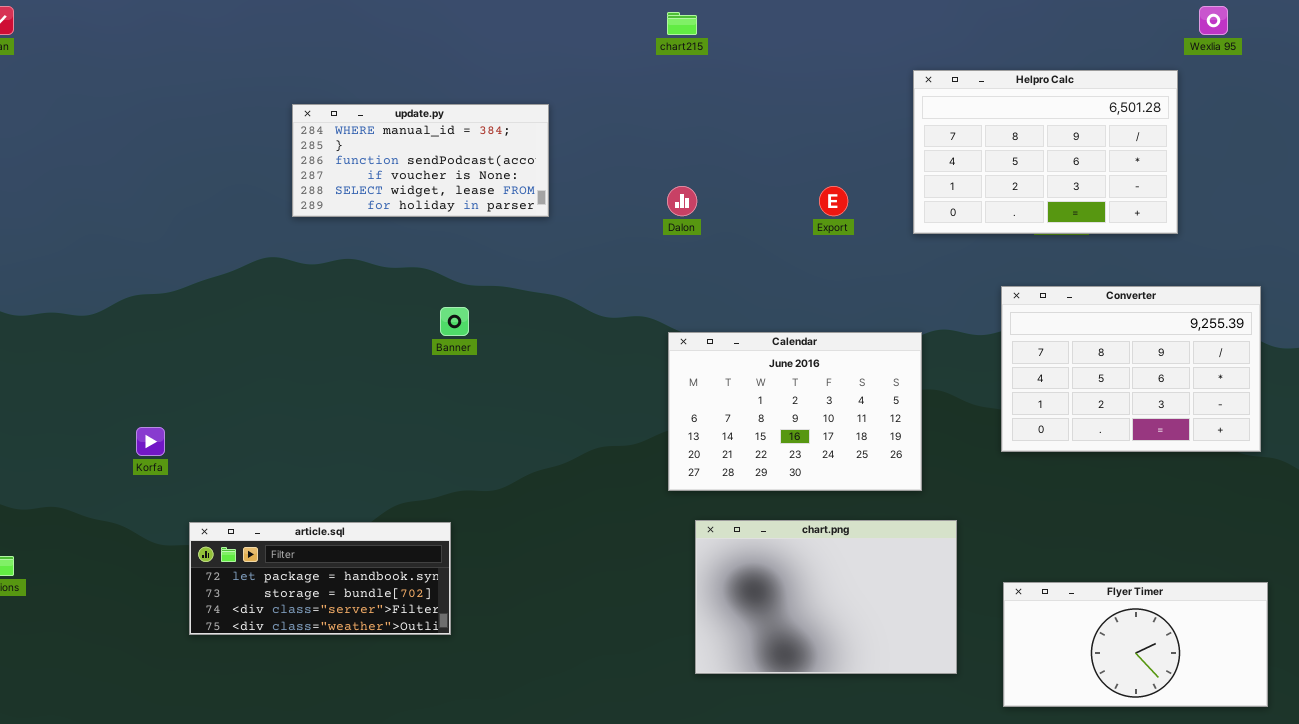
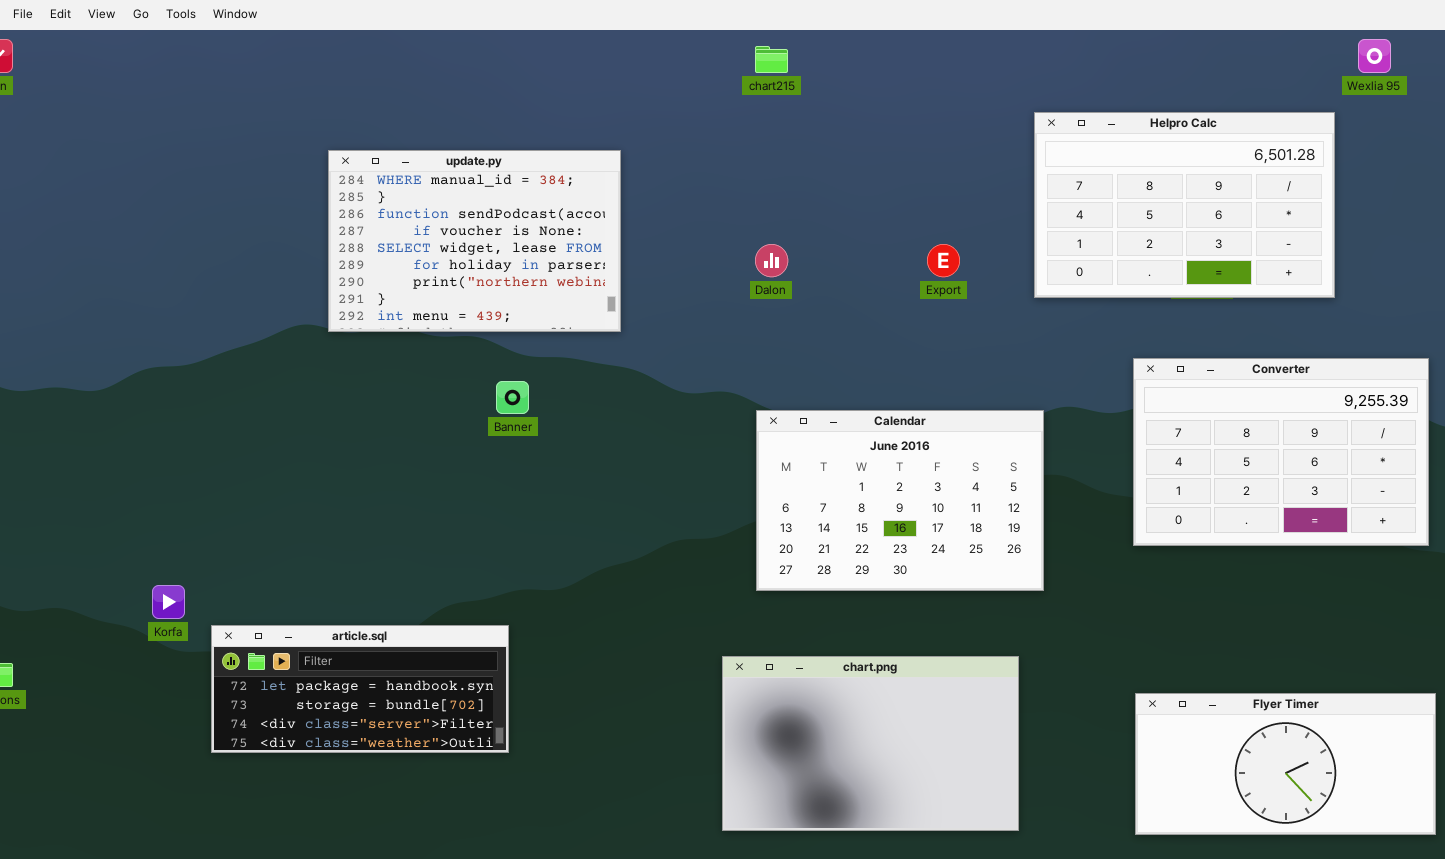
update.py: [292,104,549,217] -> [328,150,621,332], resized
Korfa: [136,427,165,456] -> [152,585,185,619], moved
chart.png: [695,520,957,674] -> [722,656,1019,831], moved

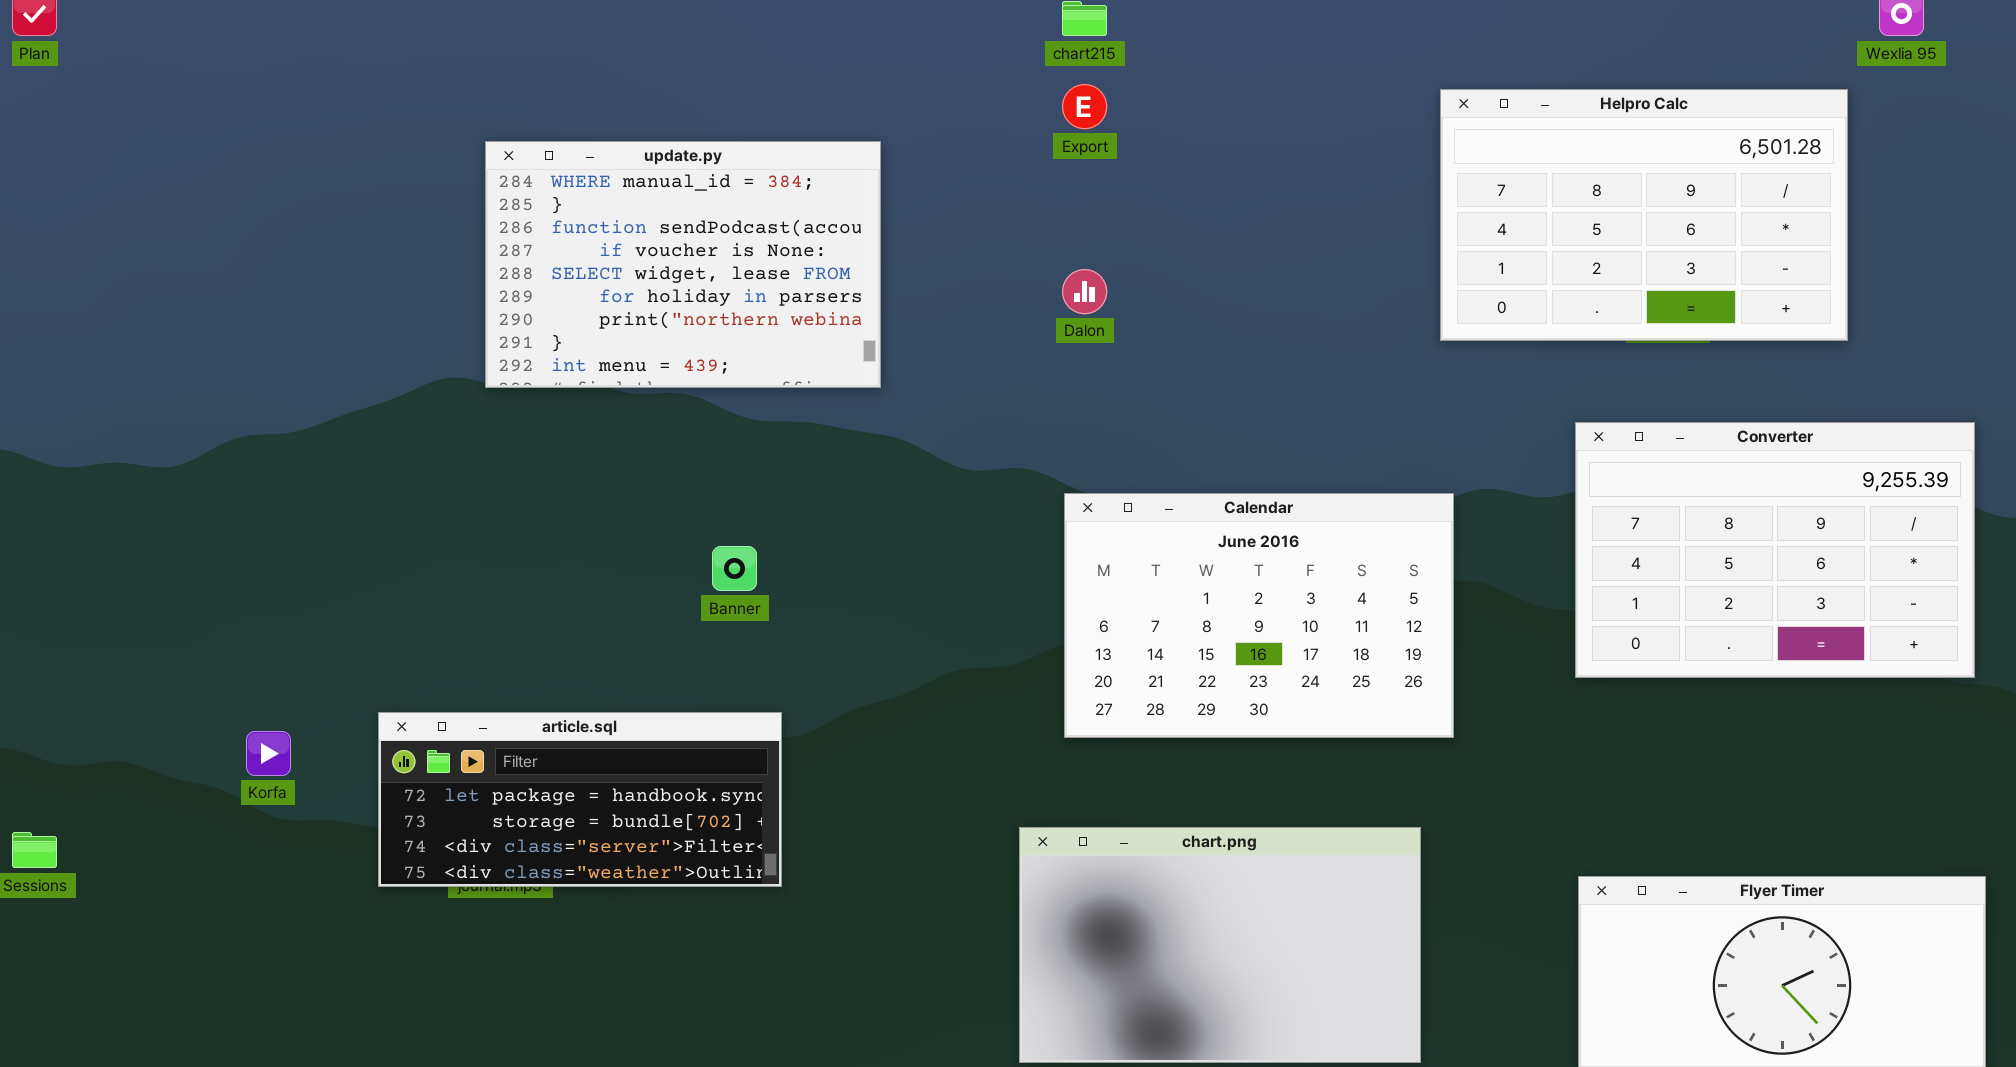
Export: [927,244,960,277] -> [1062,84,1107,129], moved
Banner: [496,381,529,414] -> [712,546,757,591], moved
article.sql: [211,625,509,753] -> [378,712,782,887], moved

